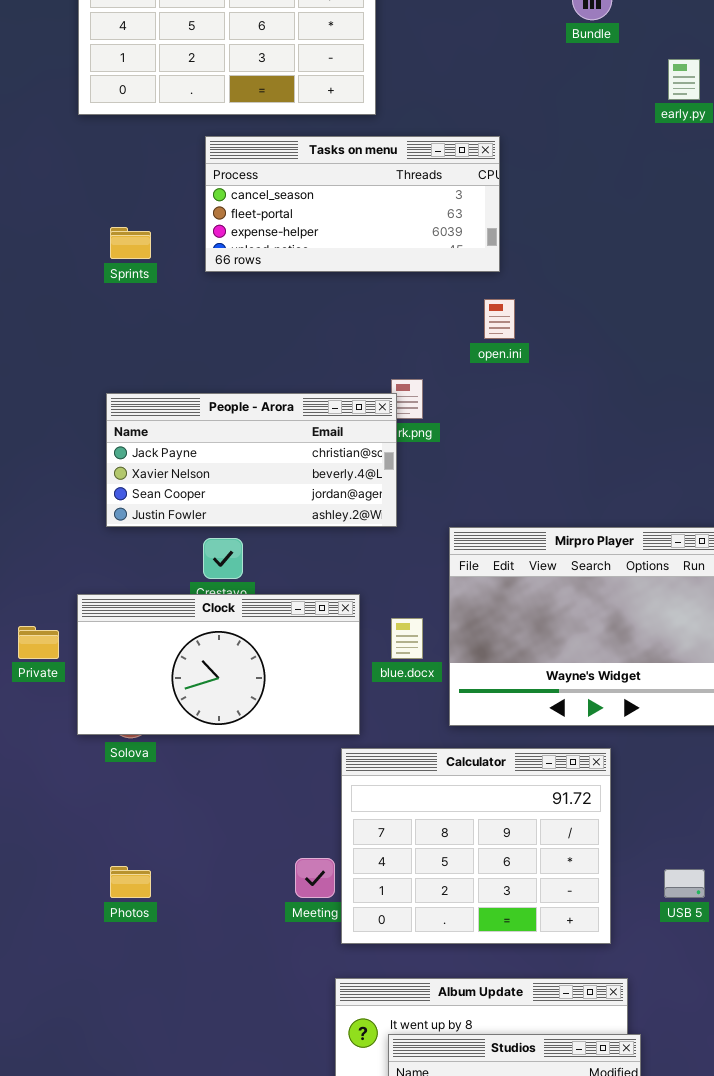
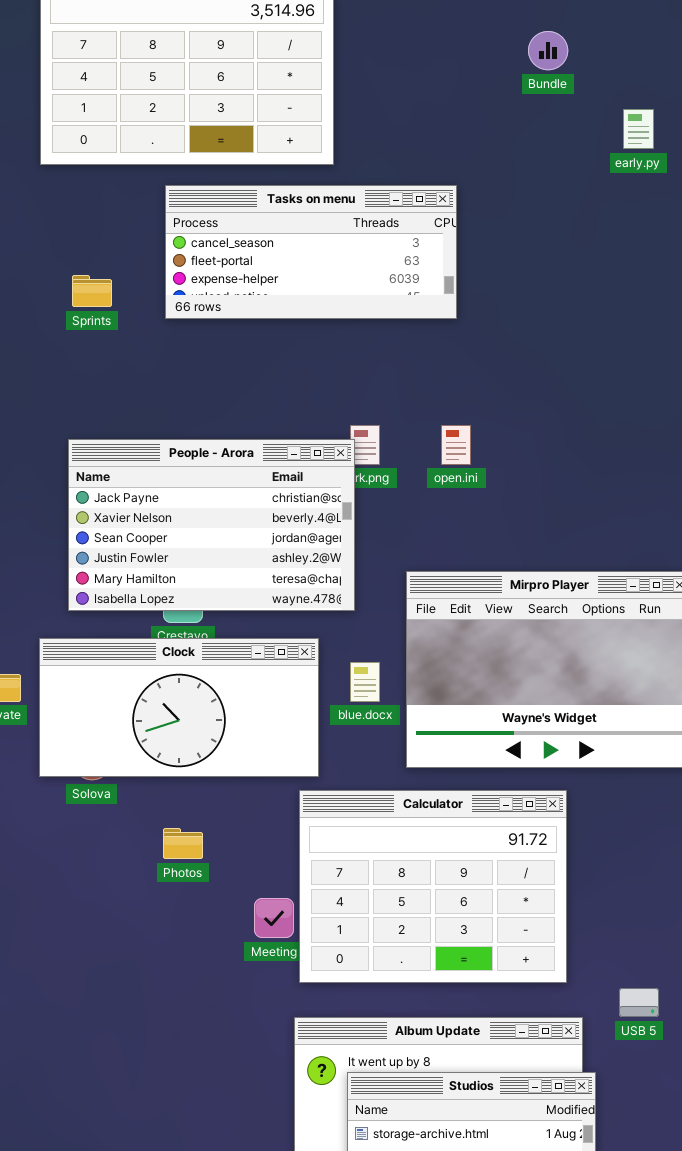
open.ini: [484,299,515,339] -> [441,425,471,465], moved
People - Arora: [106,393,397,527] -> [68,439,355,611], resized
Photos: [110,866,151,898] -> [163,828,203,859], moved
USB 5: [664,869,705,898] -> [619,988,659,1017], moved

